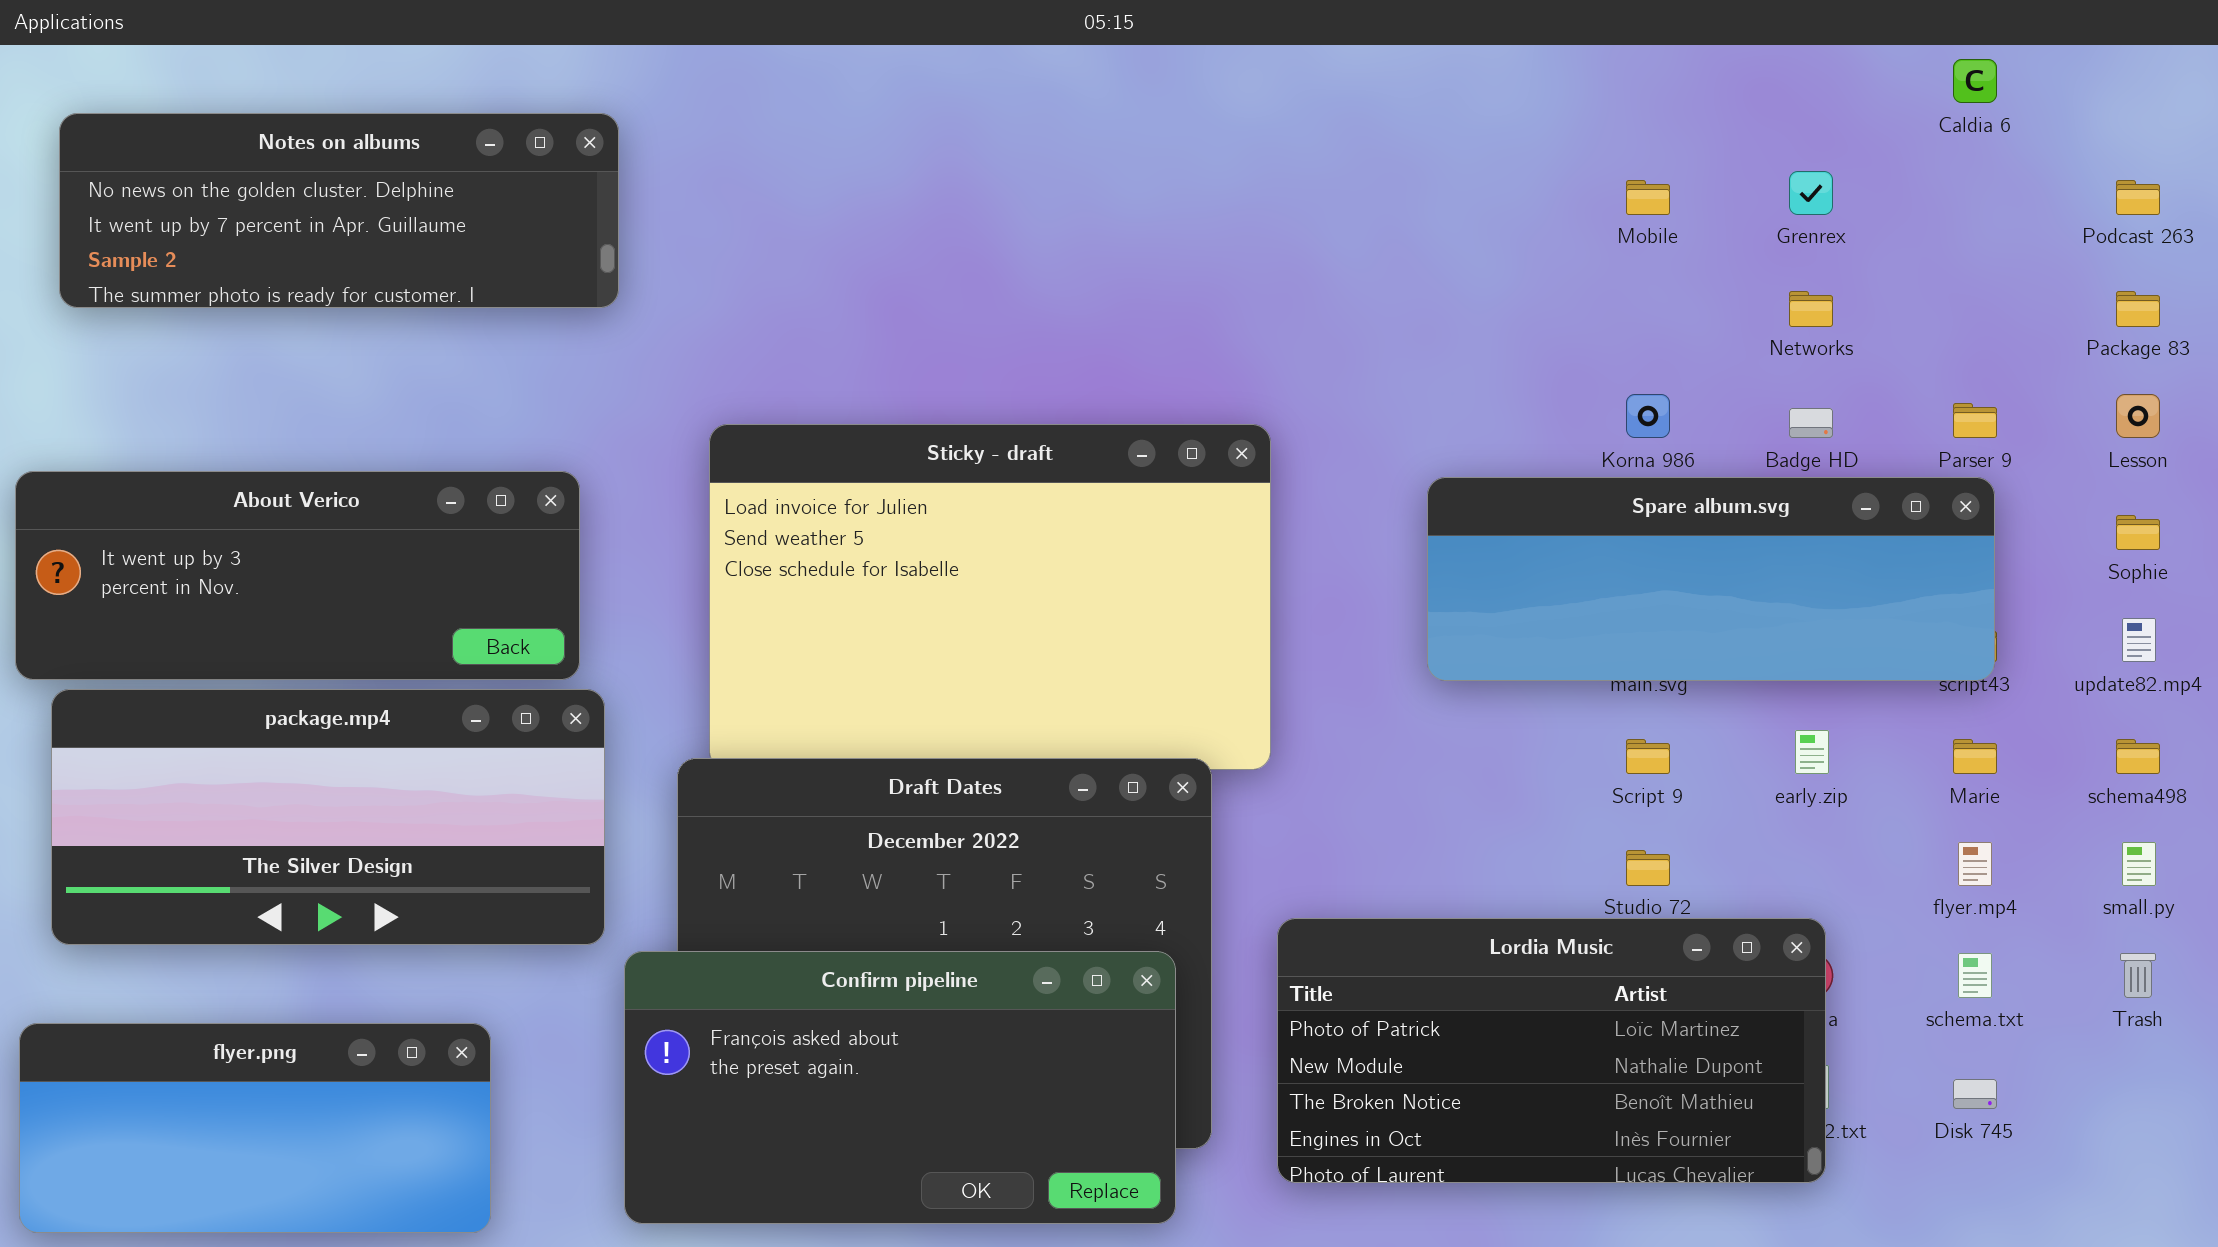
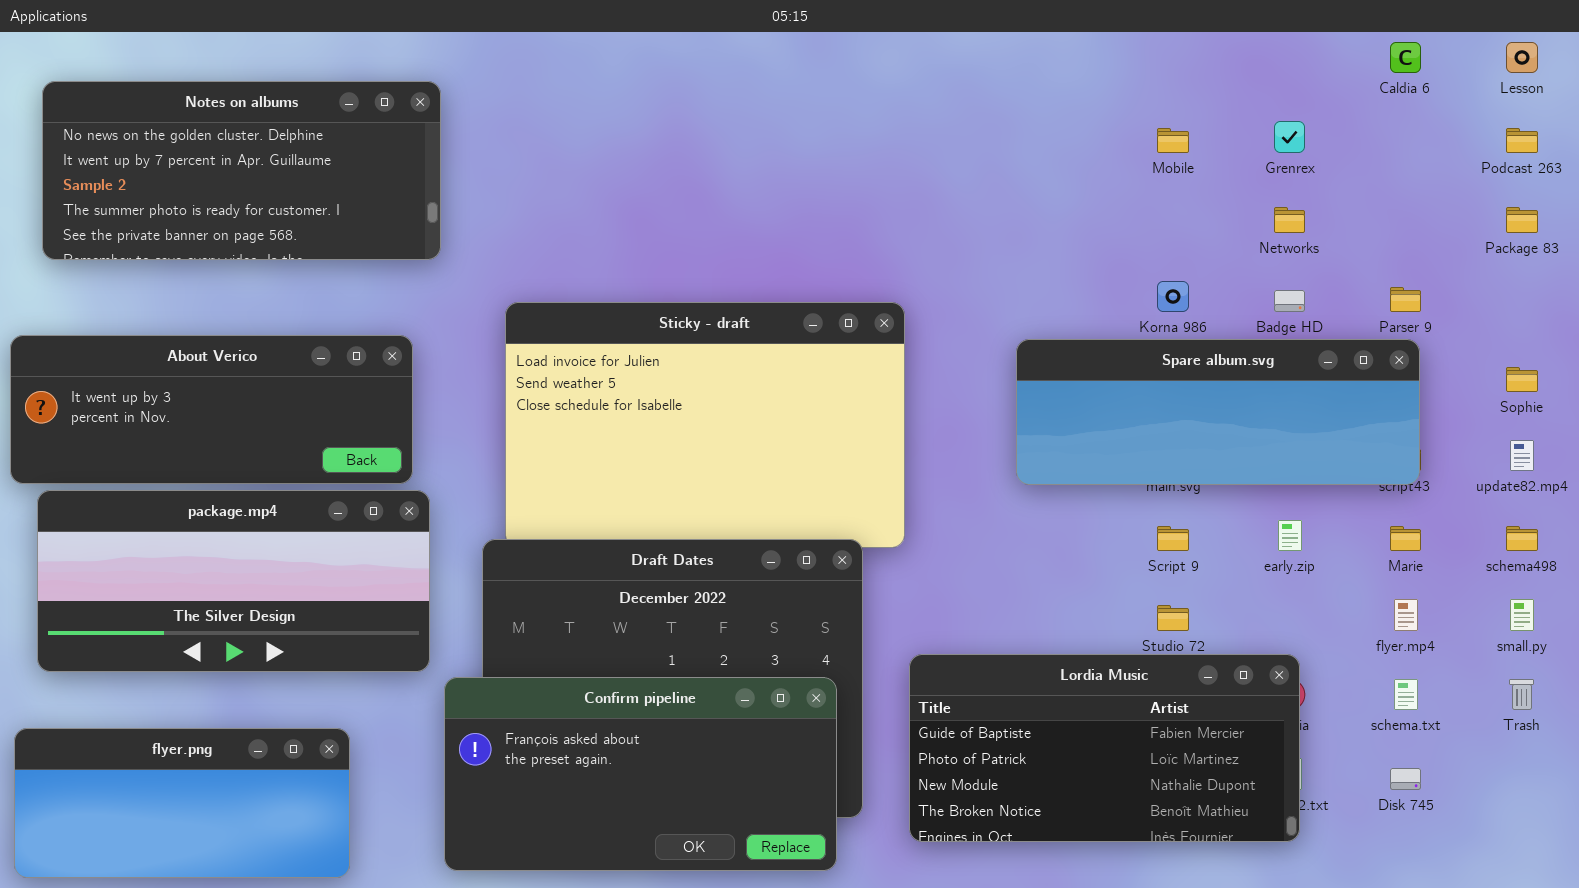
Notes on albums: [59,113,619,308] -> [42,81,441,260], resized
Lesson: [2116,394,2160,438] -> [1506,42,1538,73], moved
Lordia Music: [1277,918,1826,1183] -> [909,654,1300,842], scrolled up 1 row

